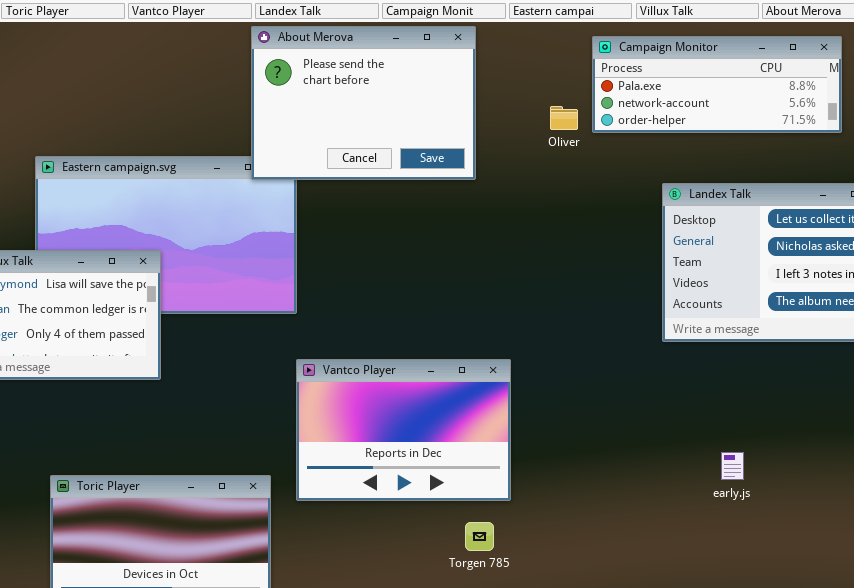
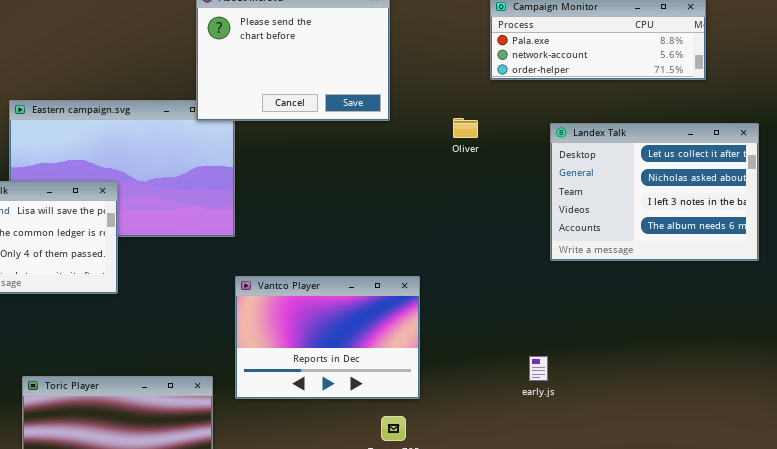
Oliver: [550,106,578,130] -> [453,118,478,138], moved
early.js: [721,452,744,480] -> [529,356,548,381], moved

